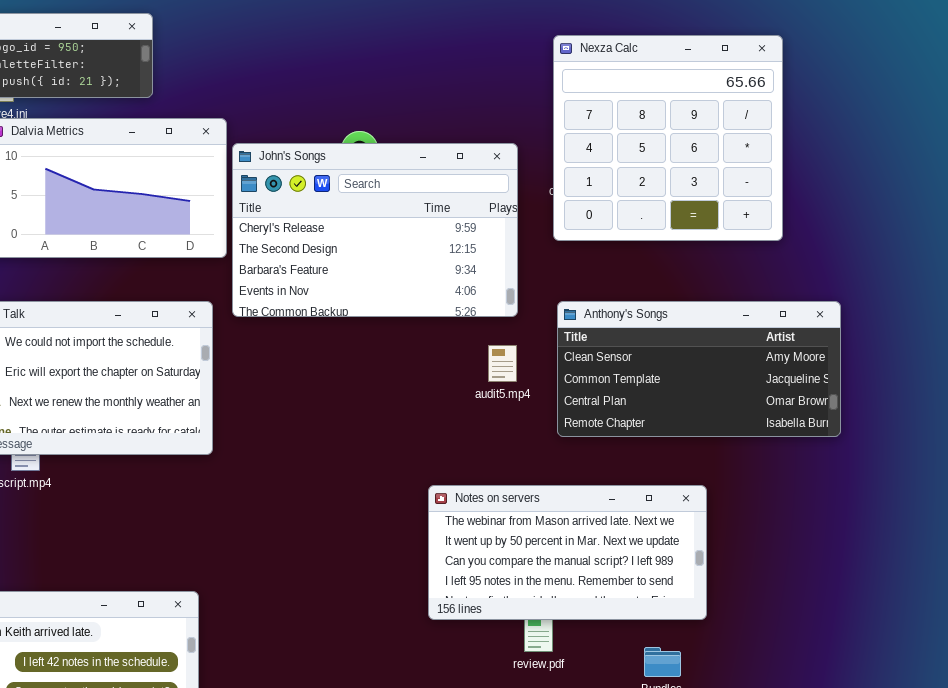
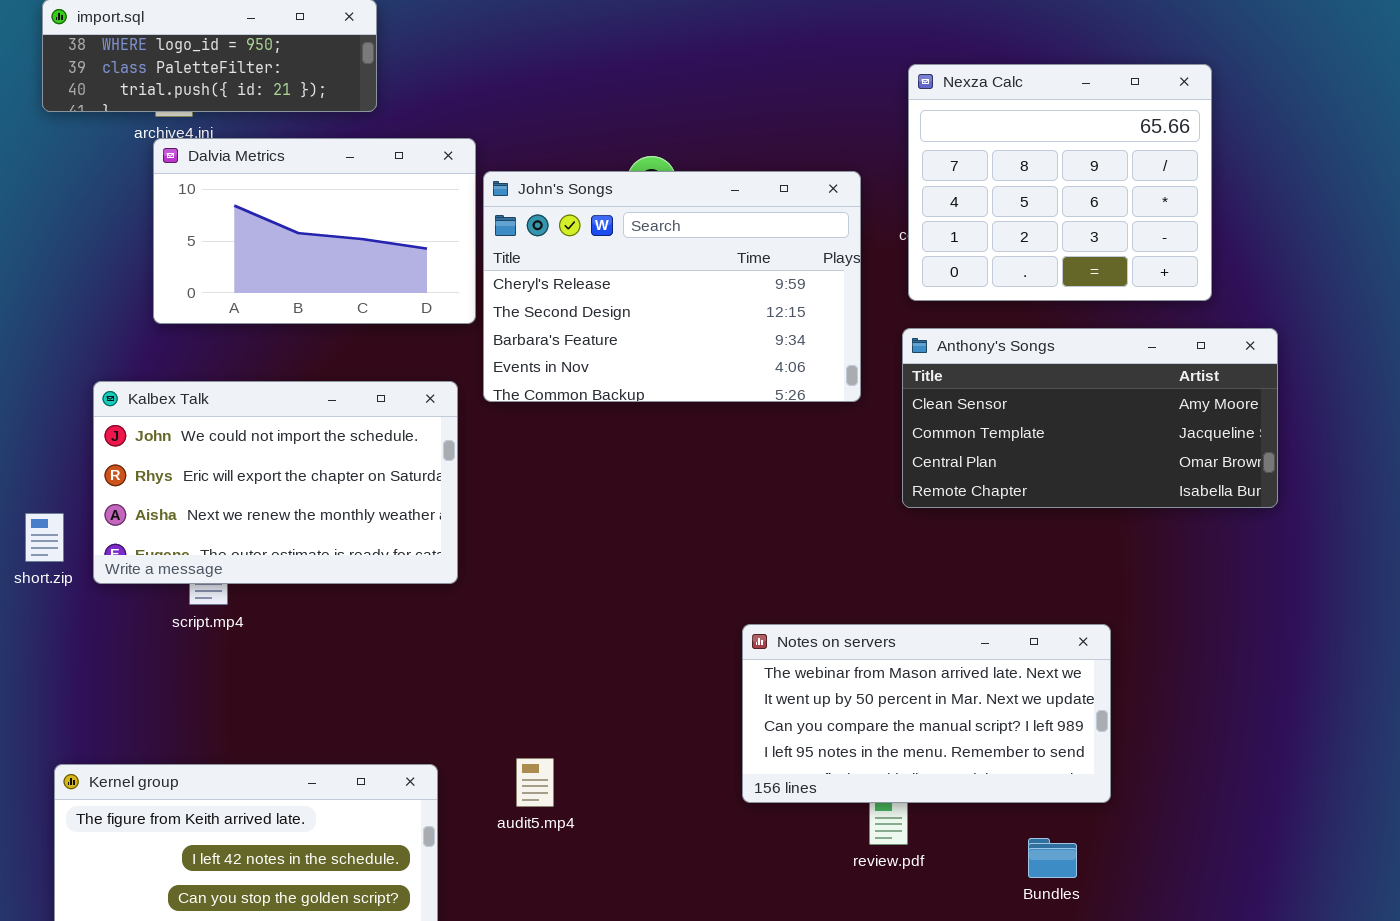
Nexza Calc: [553,35,783,241] -> [908,64,1212,301], resized
Anthony's Songs: [557,301,841,437] -> [902,328,1278,508], moved
audit5.mp4: [488,345,517,382] -> [516,758,554,807], moved

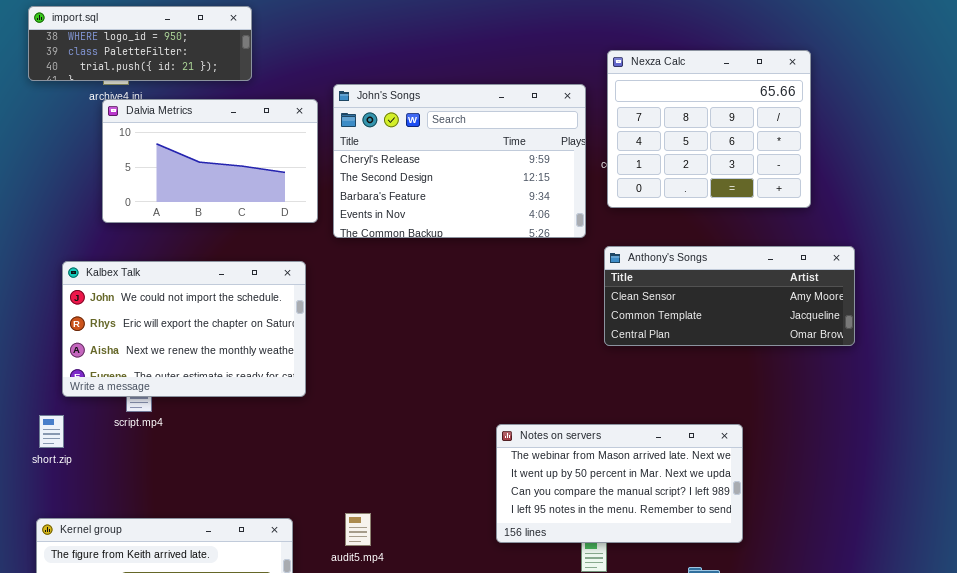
John's Songs: [483,171,861,402] -> [333,84,586,238], moved
Anthony's Songs: [902,328,1278,508] -> [604,246,855,346], resized
short.zip: [25,513,64,562] -> [39,415,64,448], moved

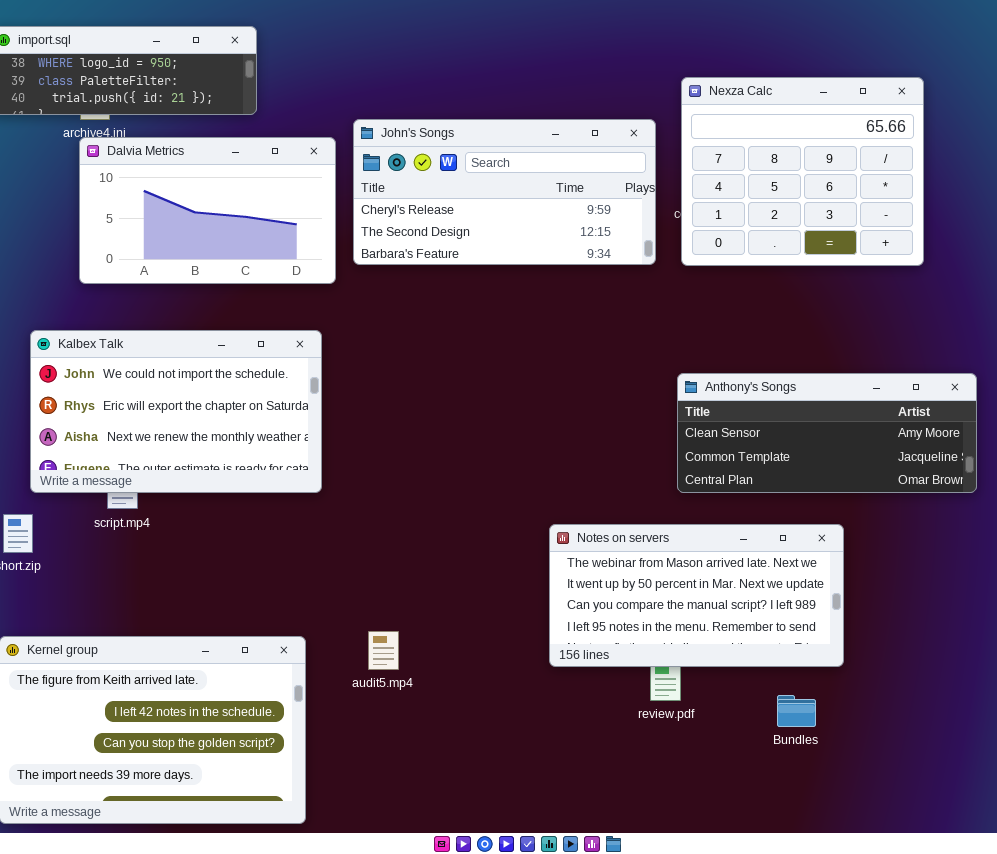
John's Songs: [333,84,586,238] -> [353,119,656,265], resized
Anthony's Songs: [604,246,855,346] -> [677,373,977,493], moved

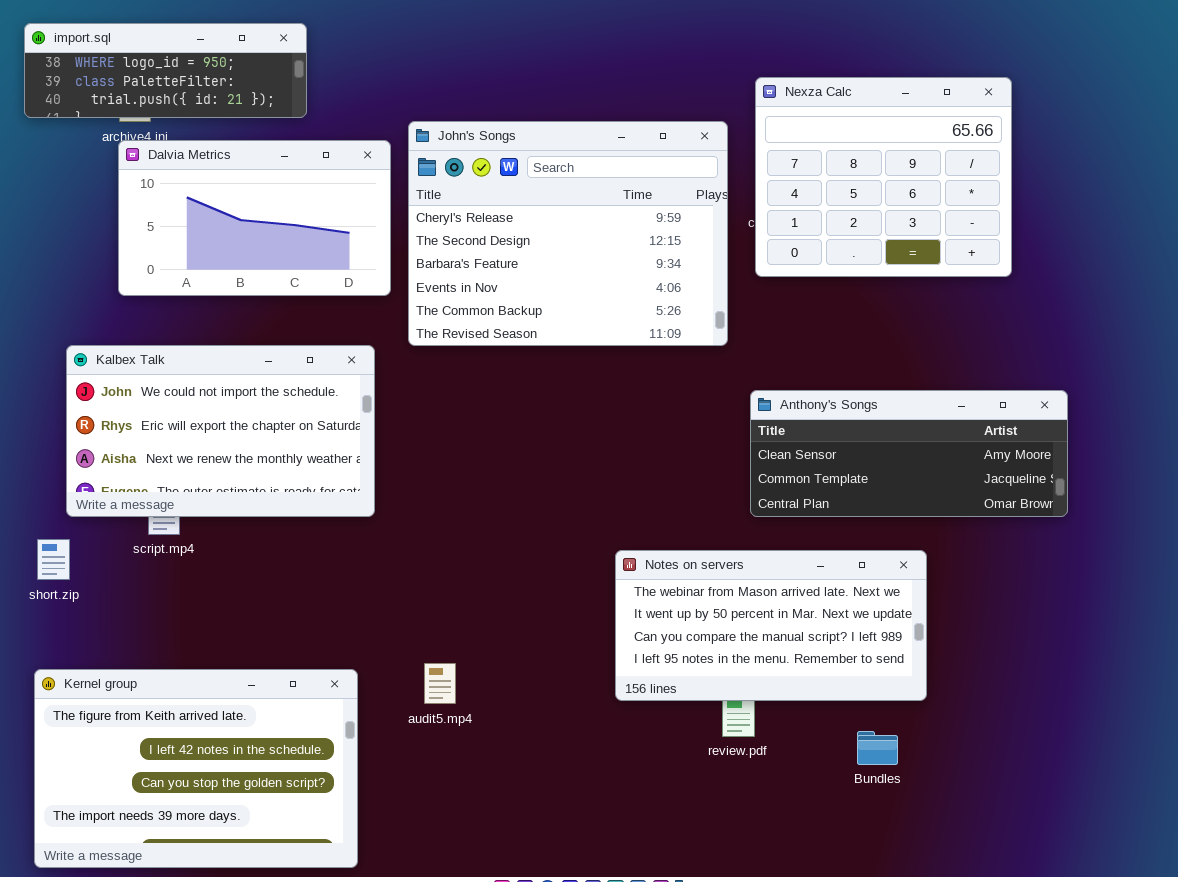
John's Songs: [353,119,656,265] -> [408,121,728,346], resized

